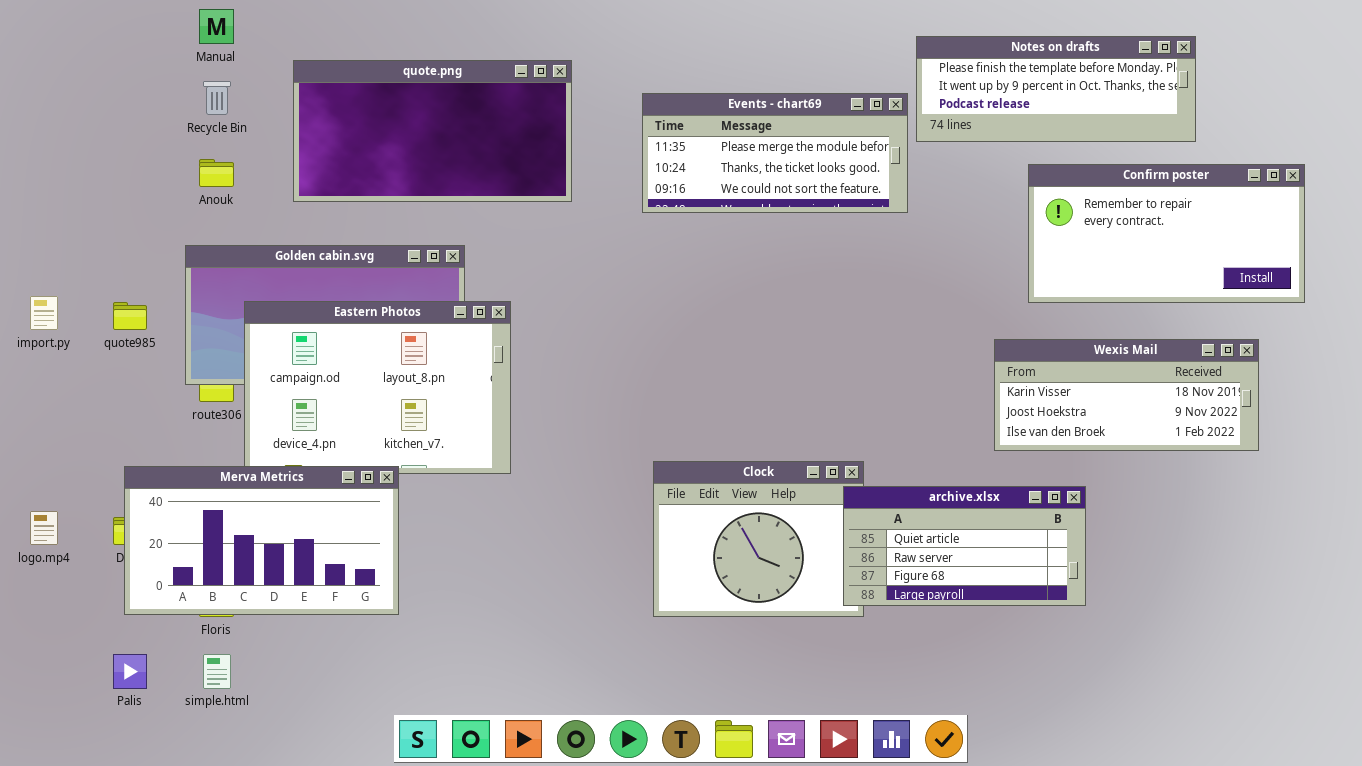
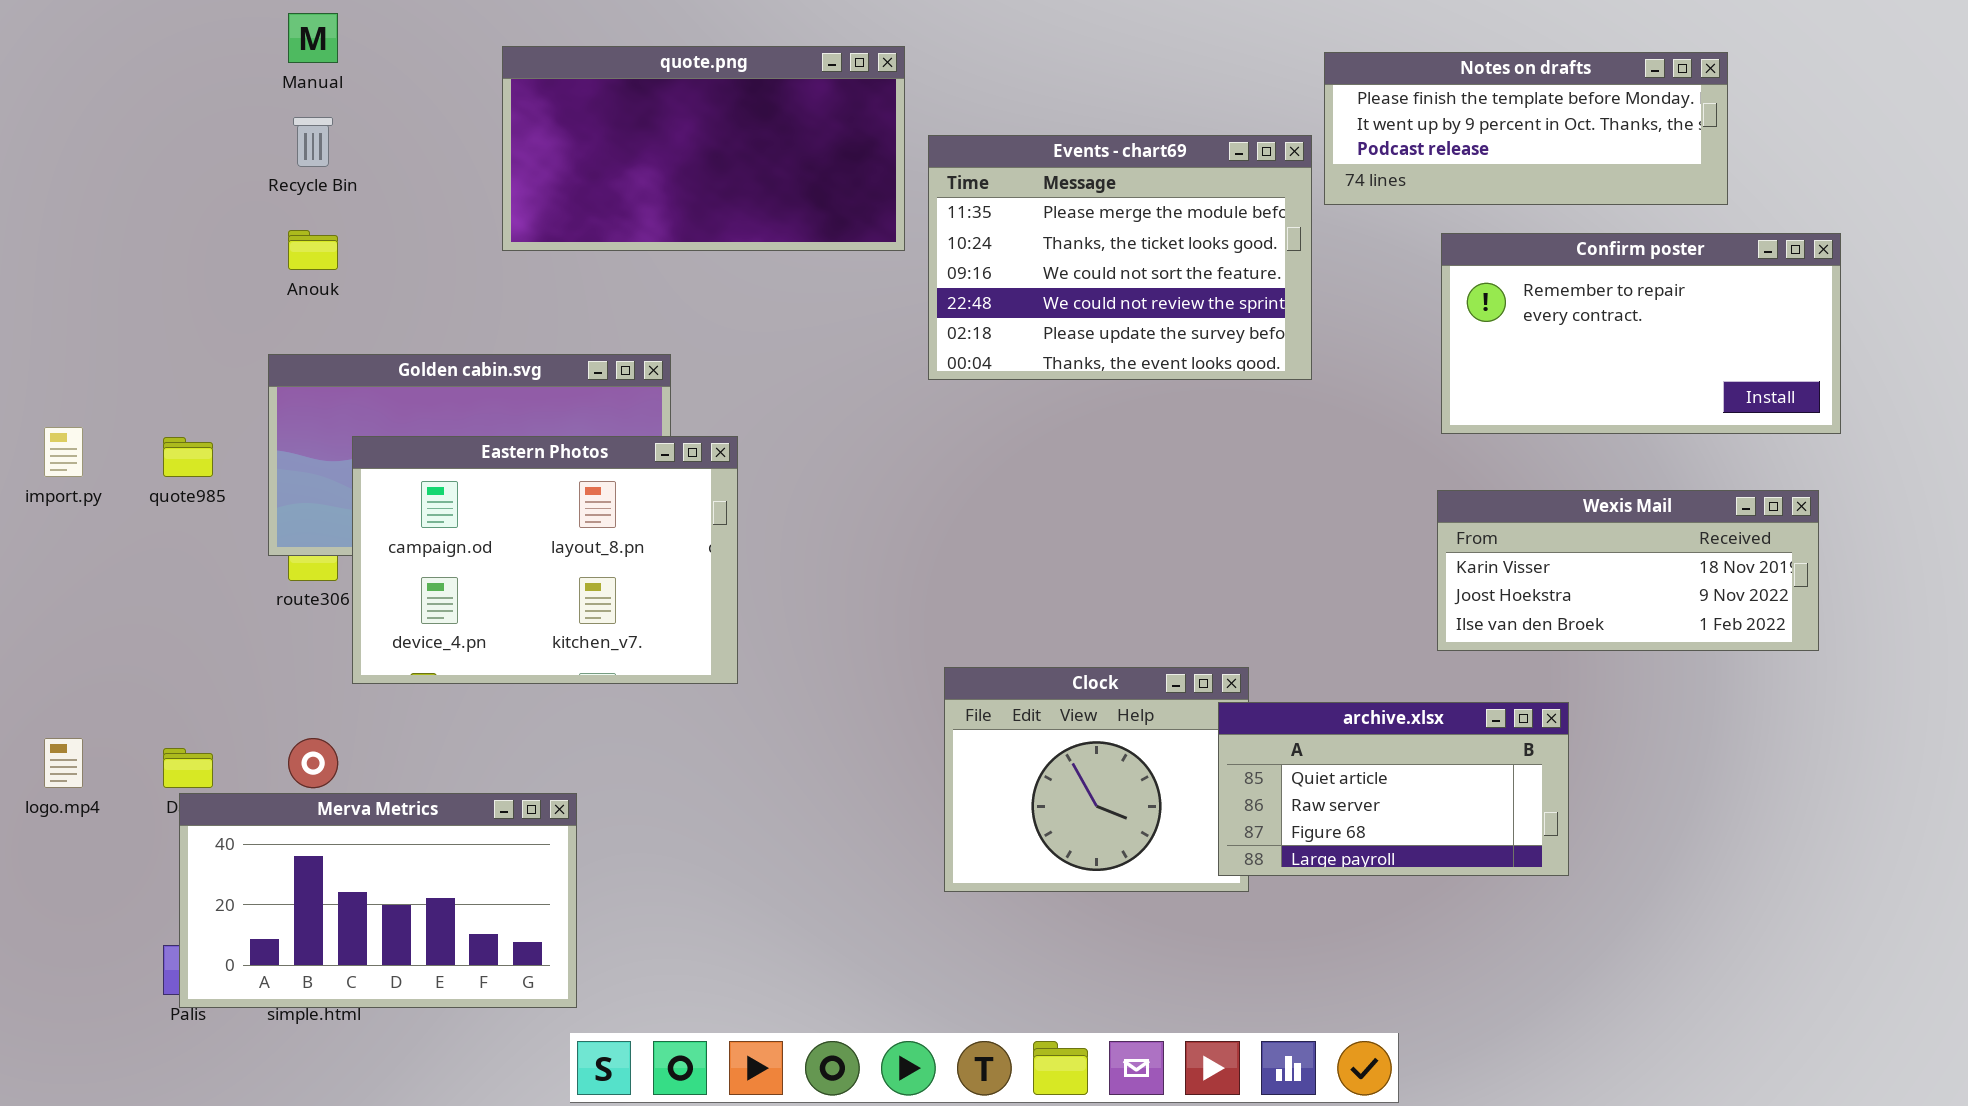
quote.png: [293,60,572,202] -> [502,46,905,251], moved
Events - chart69: [642,93,908,213] -> [928,135,1312,380], resized
Confirm poster: [1028,164,1305,303] -> [1441,233,1841,434], moved
Merva Metrics: [124,466,399,615] -> [179,793,577,1008], moved

